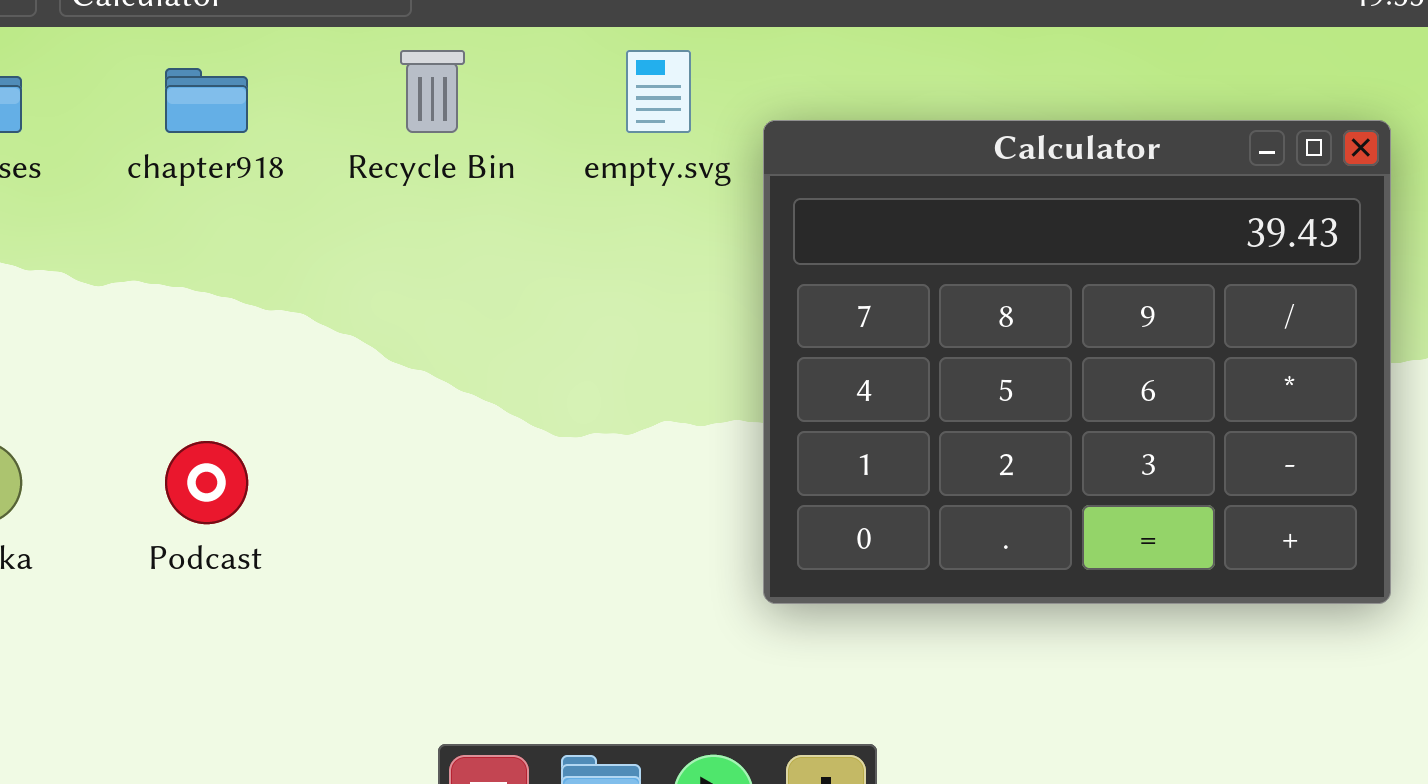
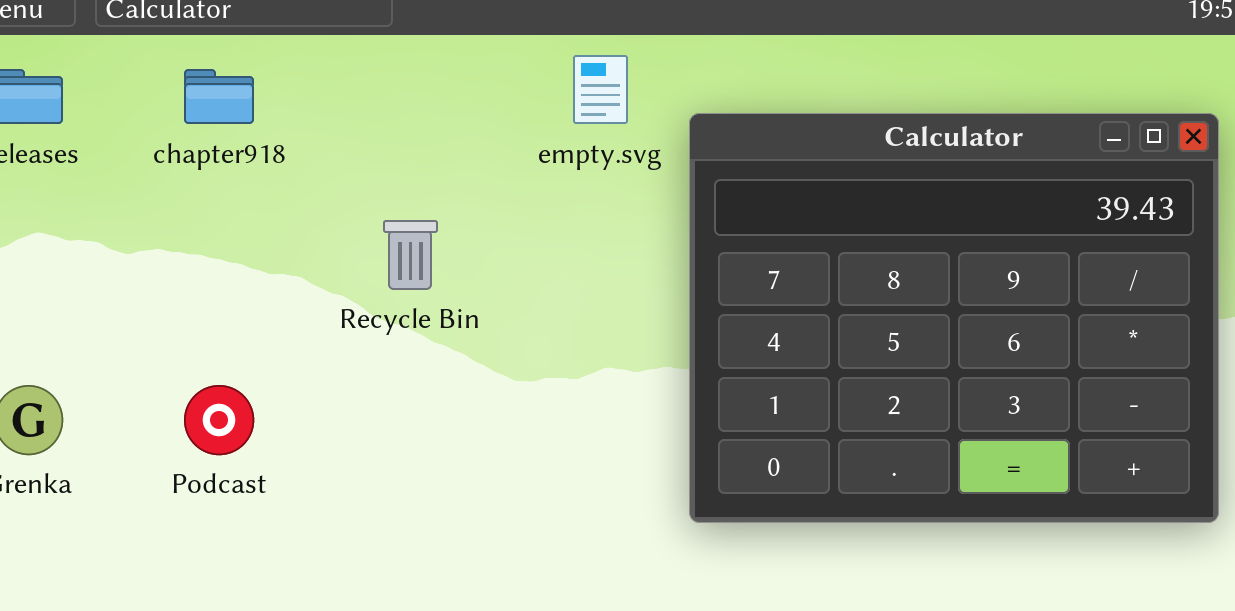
Recycle Bin: [400,50,465,133] -> [383,220,438,290], moved

